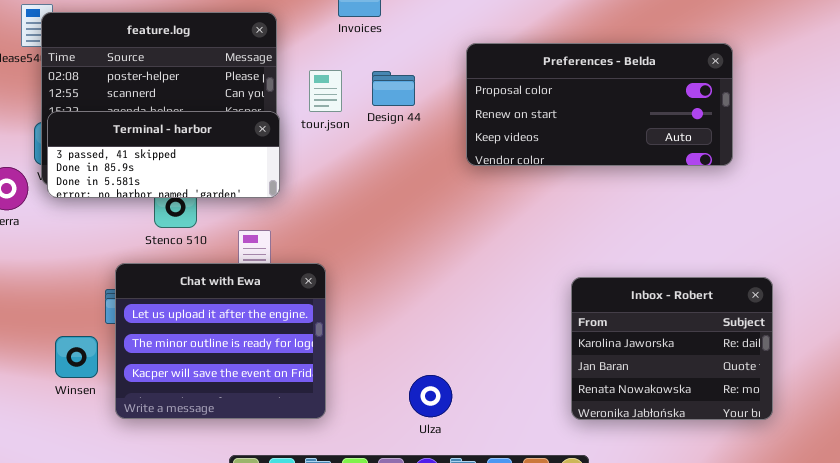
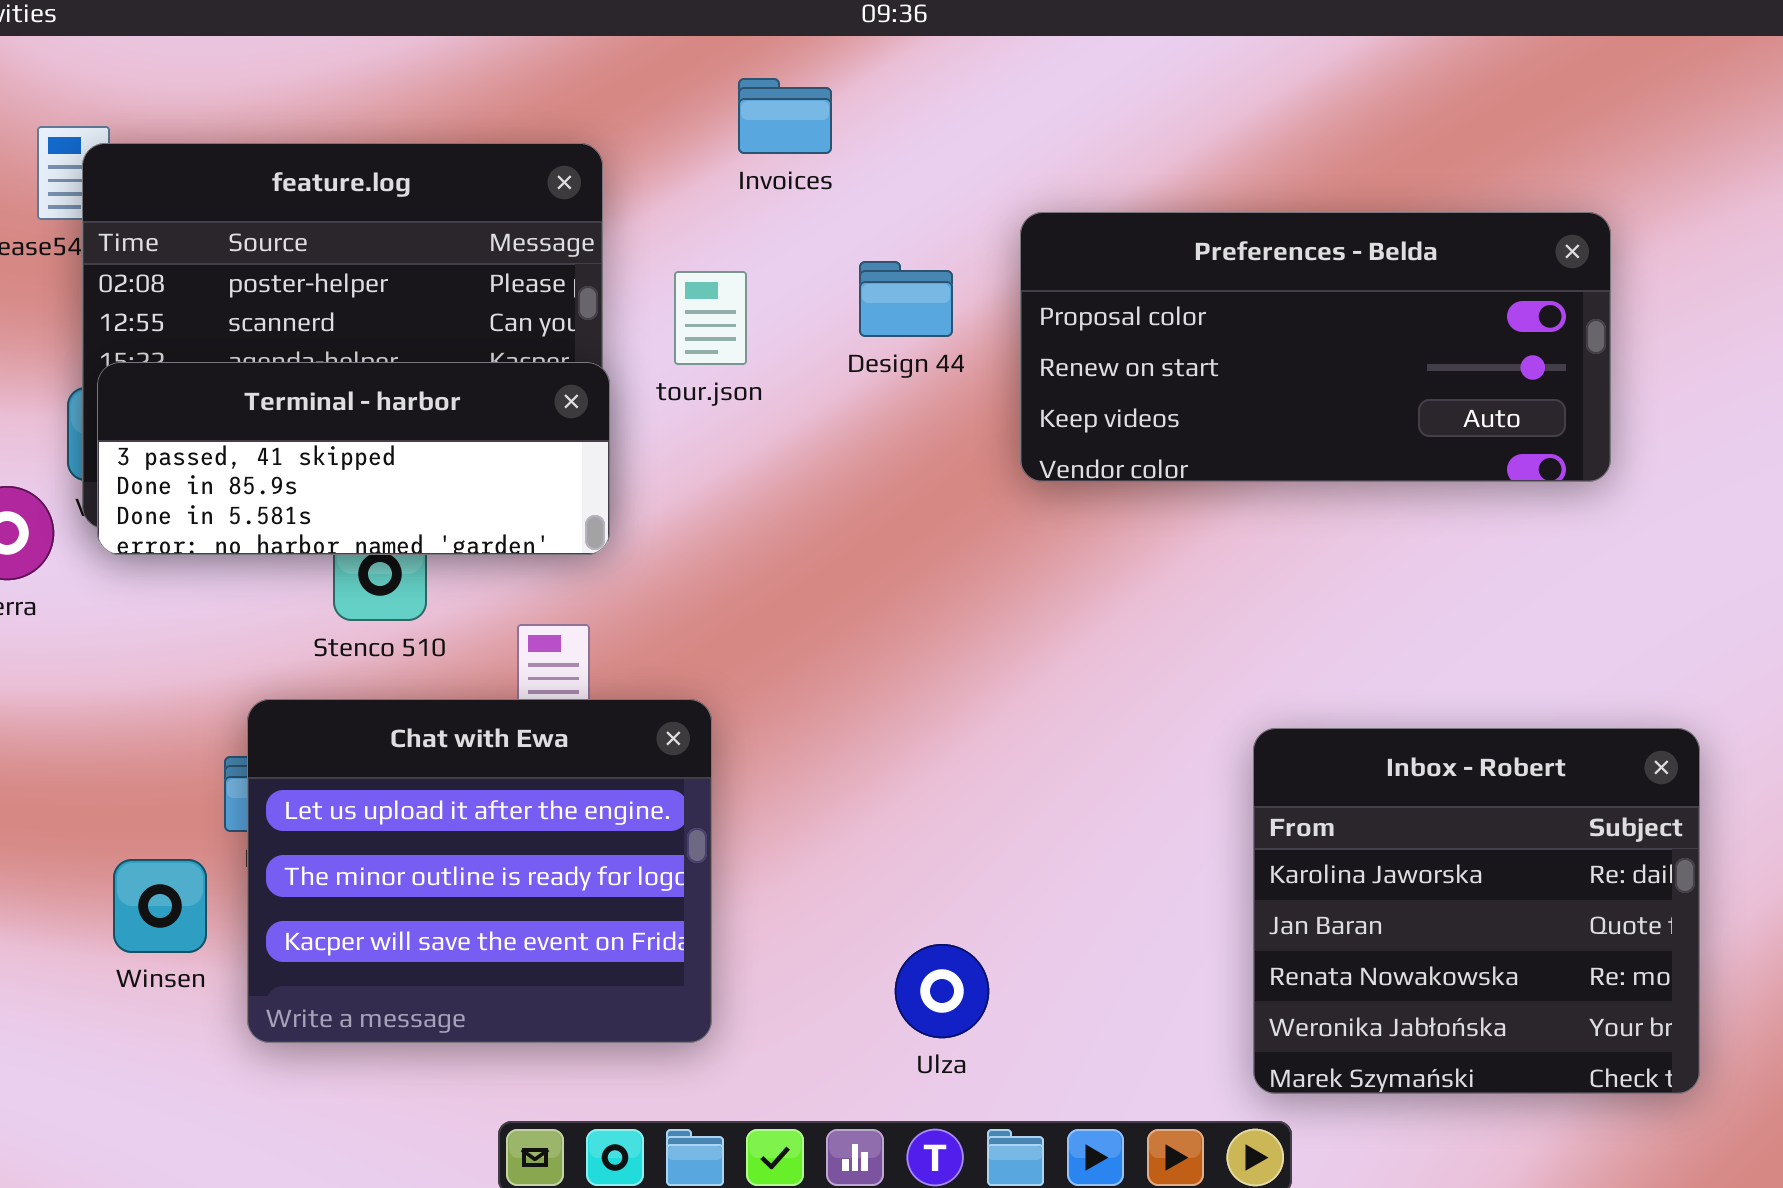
Design 44: [372,71,415,106] -> [859,261,953,337], moved
Inbox - Robert: [571,277,773,420] -> [1253,728,1700,1094], resized

